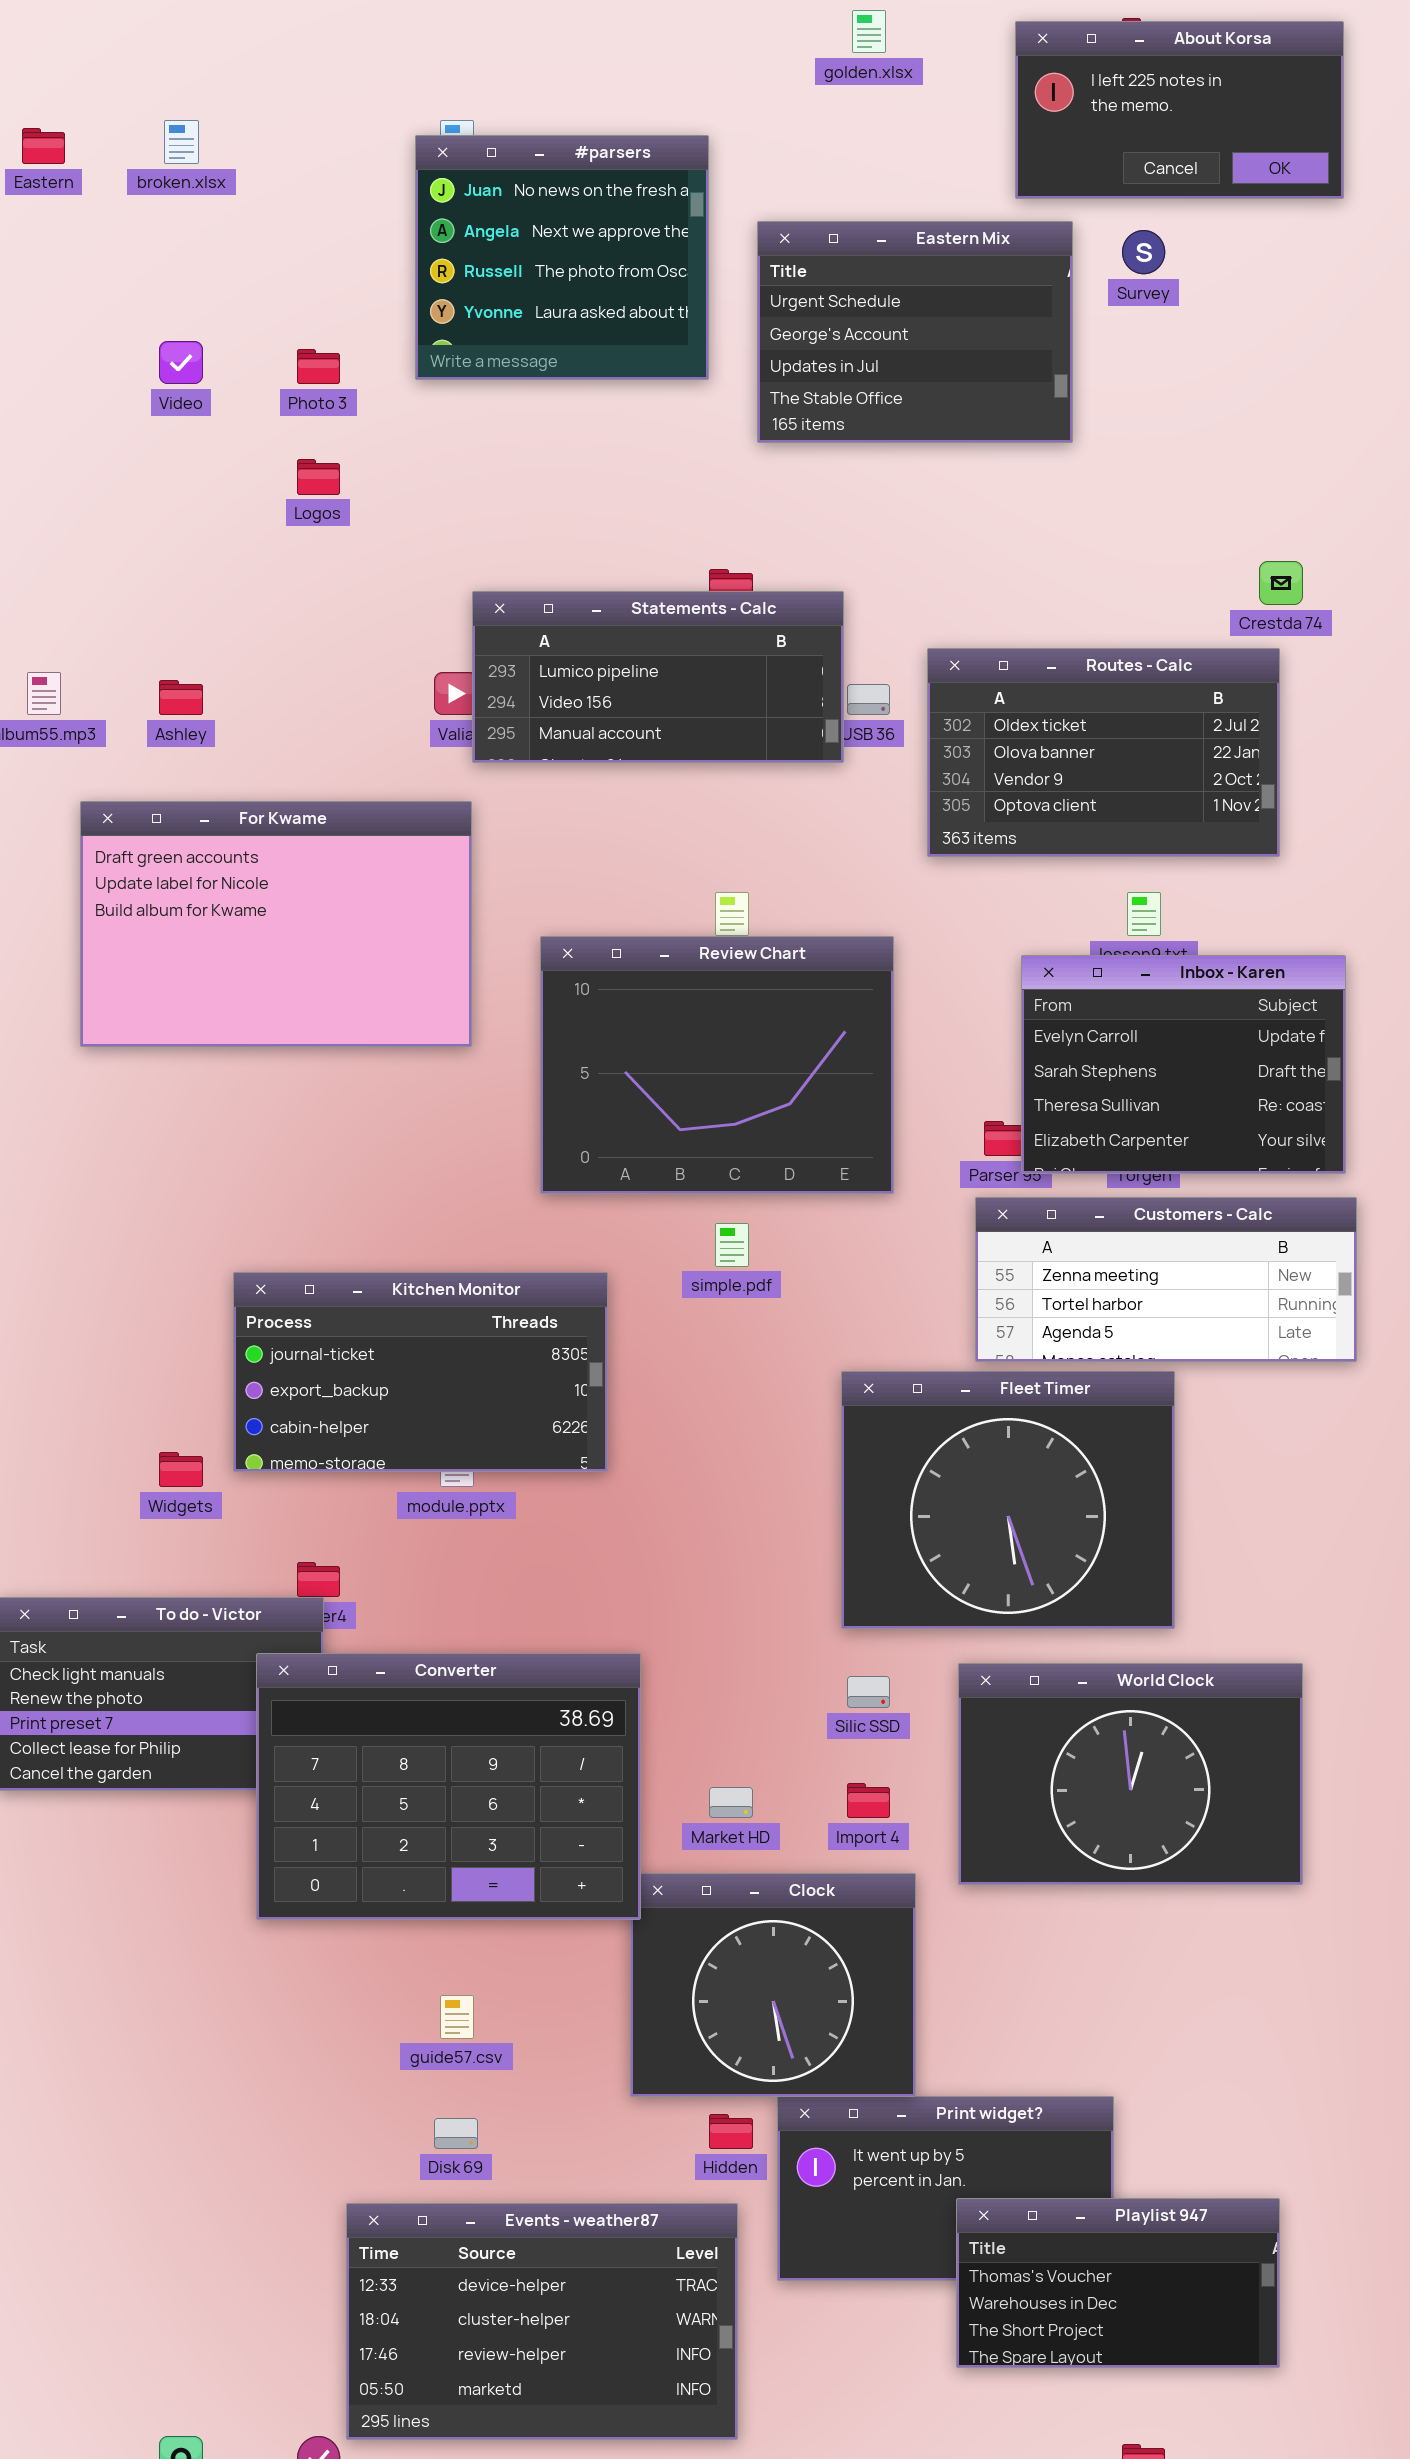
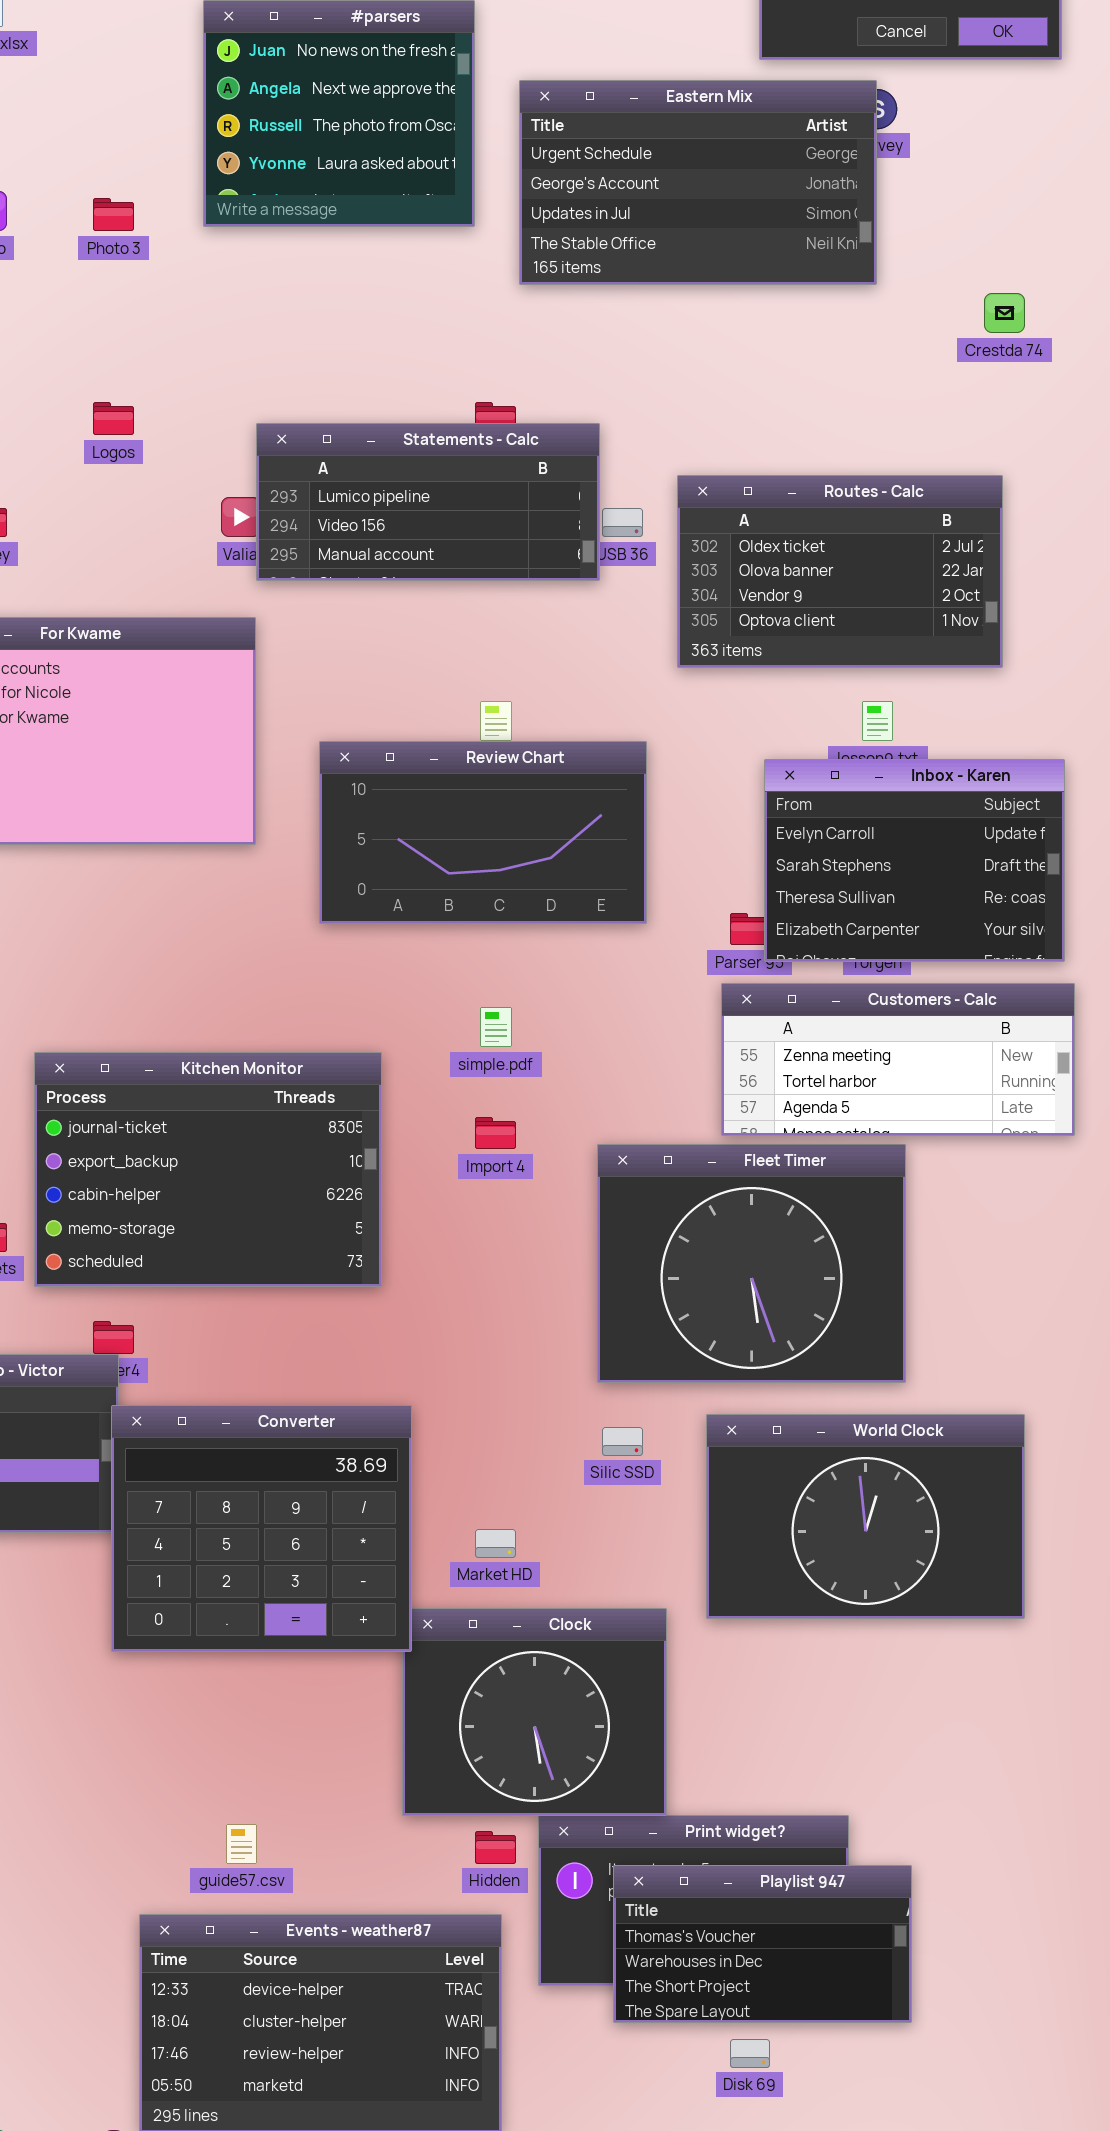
Eastern Mix: [757,221,1073,443] -> [519,80,877,285], resized
Logos: [297,459,340,495] -> [93,402,134,435], moved
Crestda 74: [1259,561,1303,605] -> [984,293,1025,333], moved
Review Chart: [540,936,894,1194] -> [319,741,647,924], resized
Kitchen Monitor: [233,1272,608,1472] -> [34,1052,382,1287], resized
Converter: [256,1653,641,1920] -> [111,1405,412,1652], resized
Import 4: [847,1783,890,1818] -> [475,1117,516,1149], moved
guide57.csv: [440,1995,474,2039] -> [226,1824,257,1864], moved
Disk 69: [434,2118,478,2149] -> [730,2039,770,2068], moved
Playlist 947: [956,2198,1280,2368] -> [613,1865,912,2023], moved

